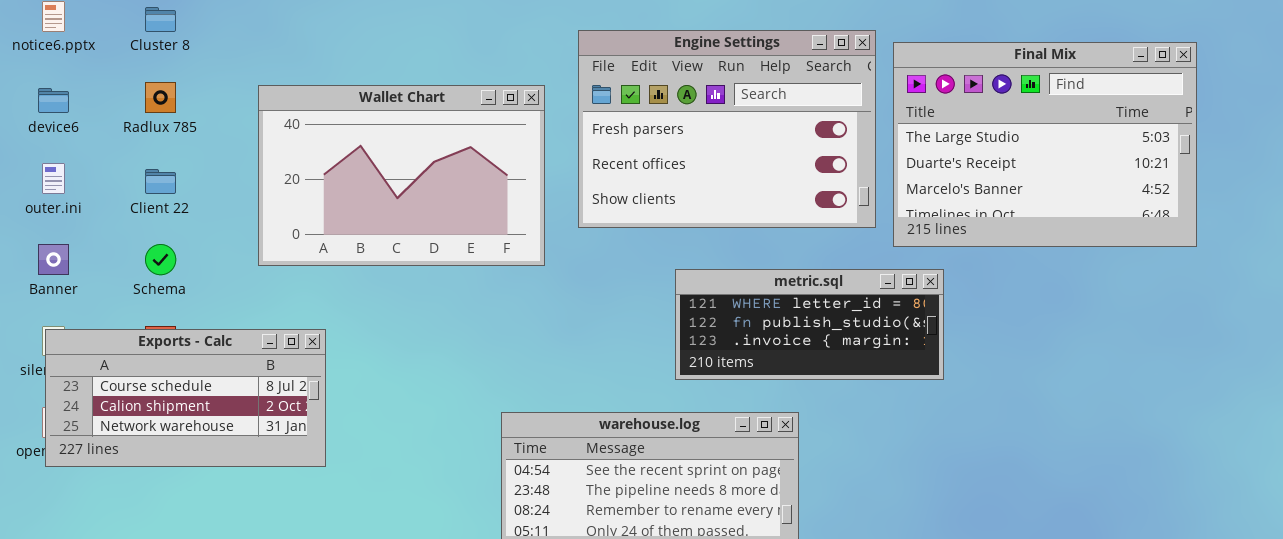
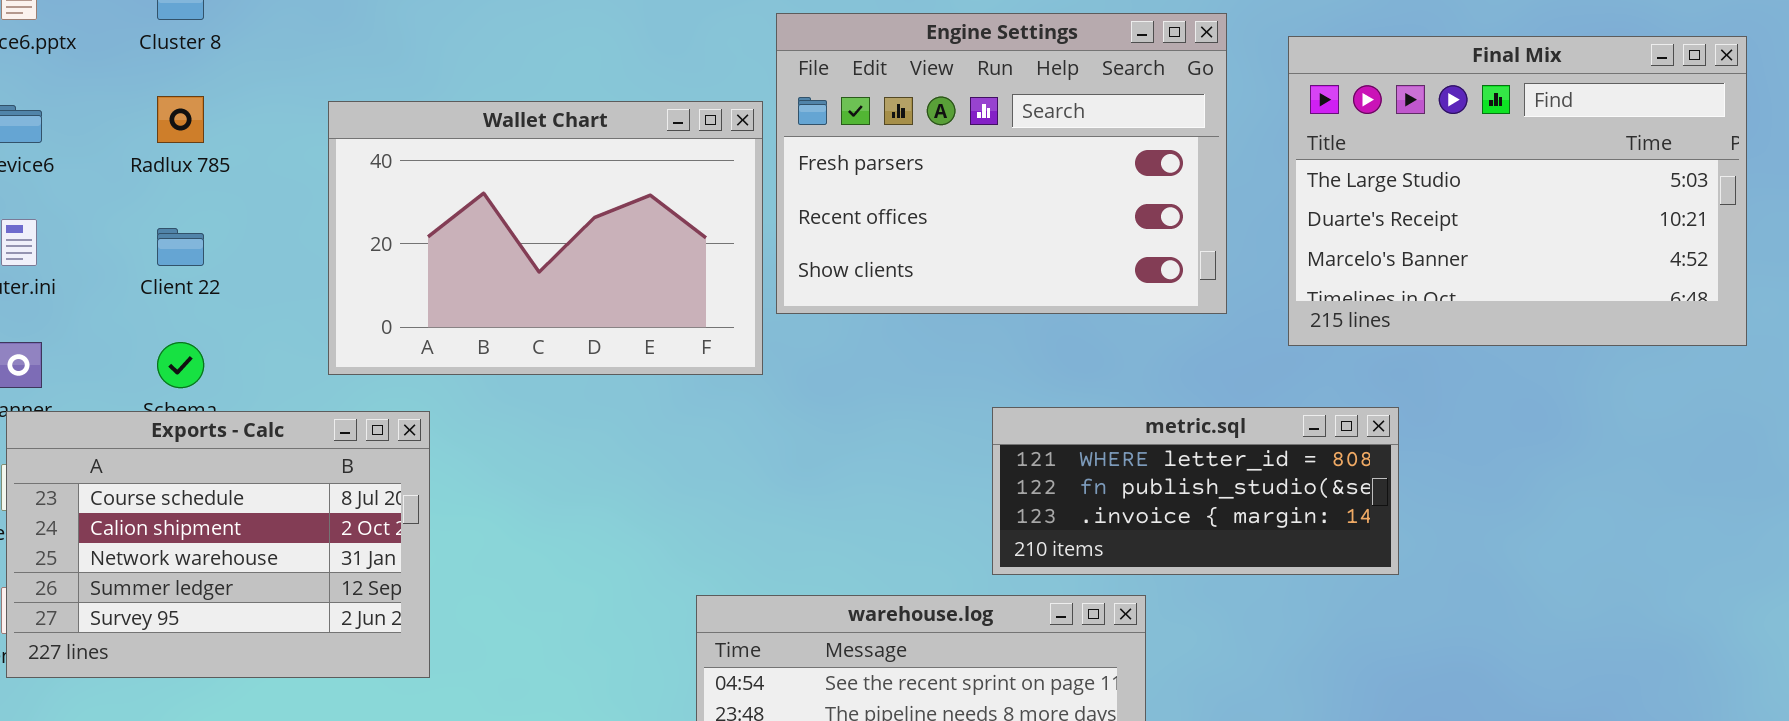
Engine Settings: [578,30,876,228] -> [776,13,1227,314], moved
metric.sql: [675,269,944,380] -> [992,407,1399,575], moved
Exports - Calc: [45,329,326,467] -> [6,411,430,678], resized

